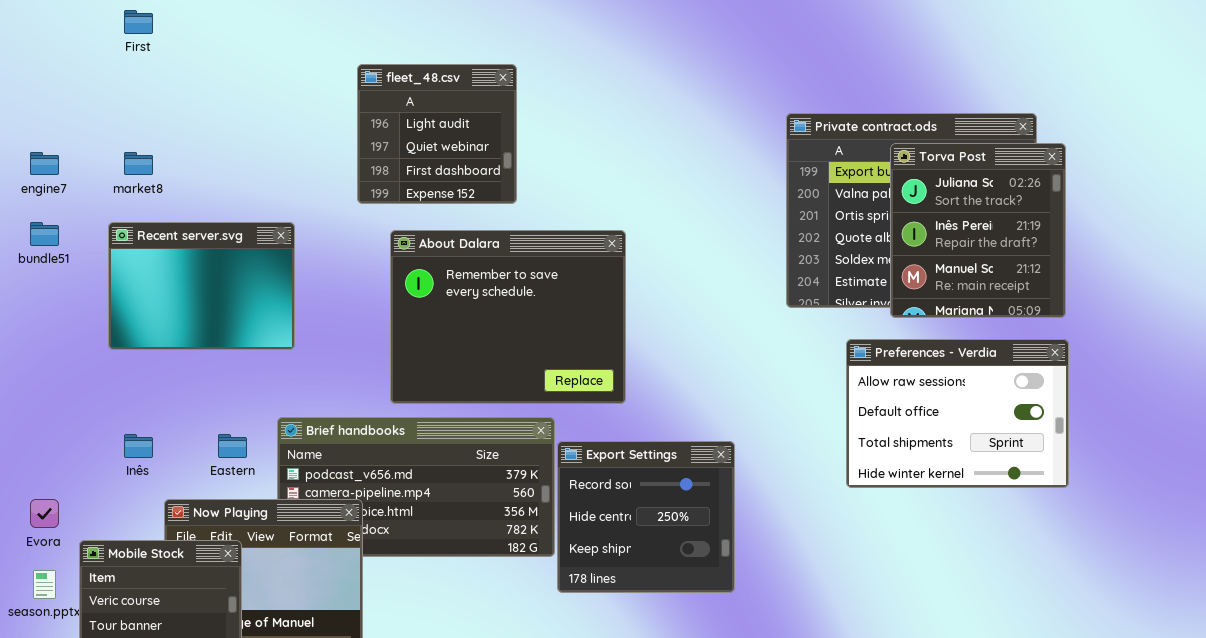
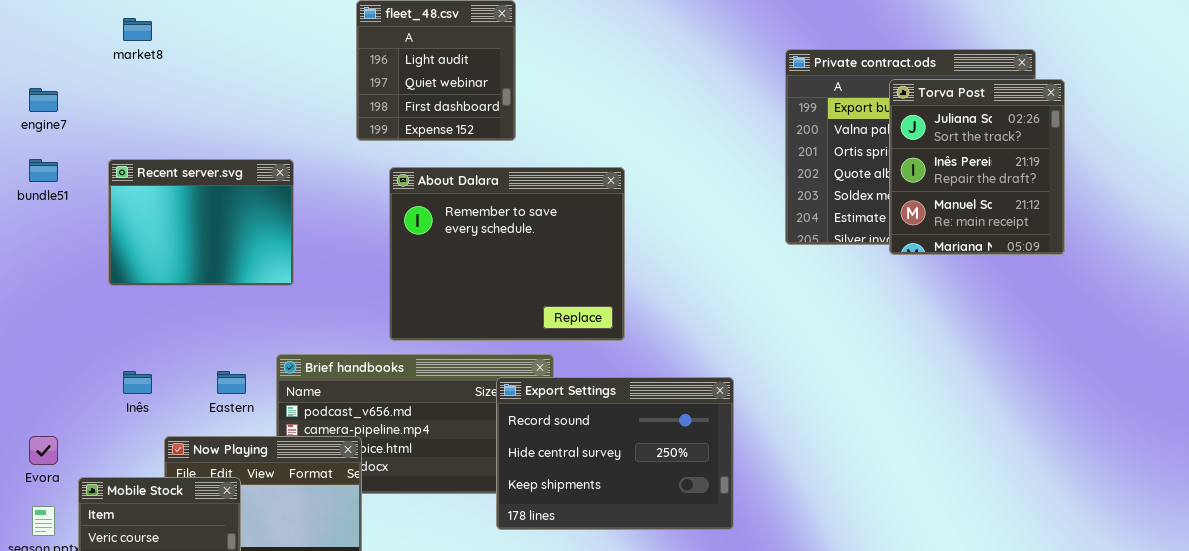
market8: [124,152,153,175] -> [123,18,152,41], moved
Preferences - Verdia: [846,339,1069,488] -> none, closed
Export Settings: [557,441,735,593] -> [496,377,734,530], resized

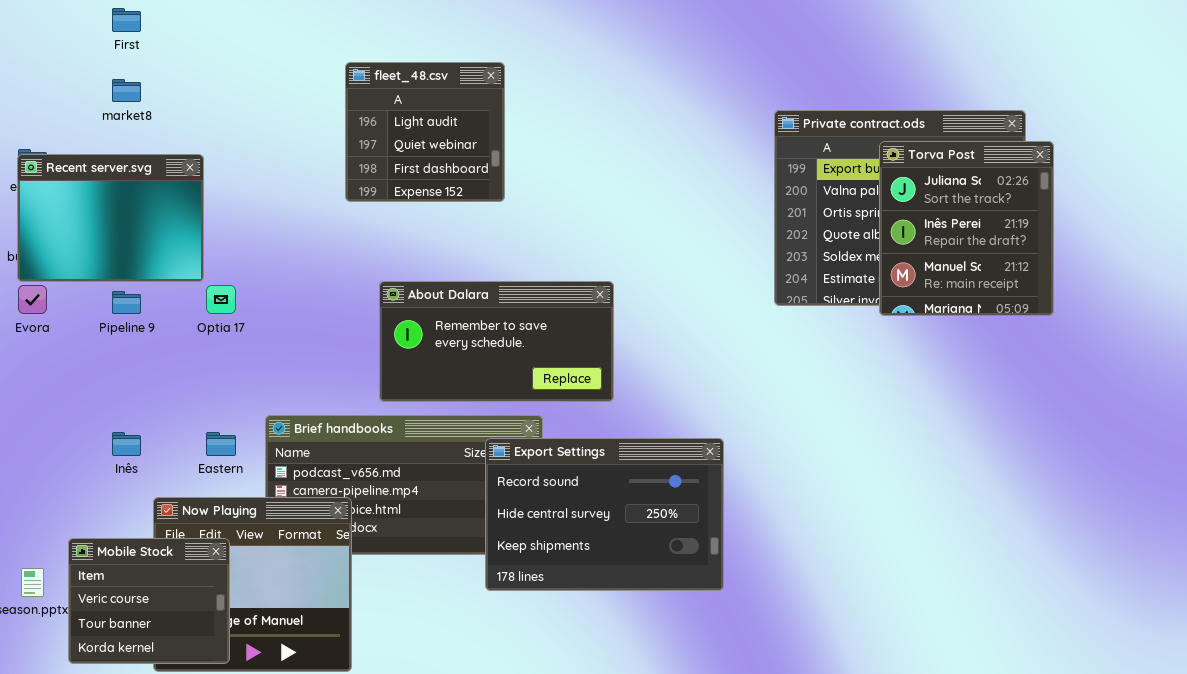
Recent server.svg: [108,159,294,286] -> [17,154,204,282], moved
About Dalara: [389,167,625,341] -> [379,281,614,402], resized
Evora: [29,436,58,465] -> [18,285,47,314], moved

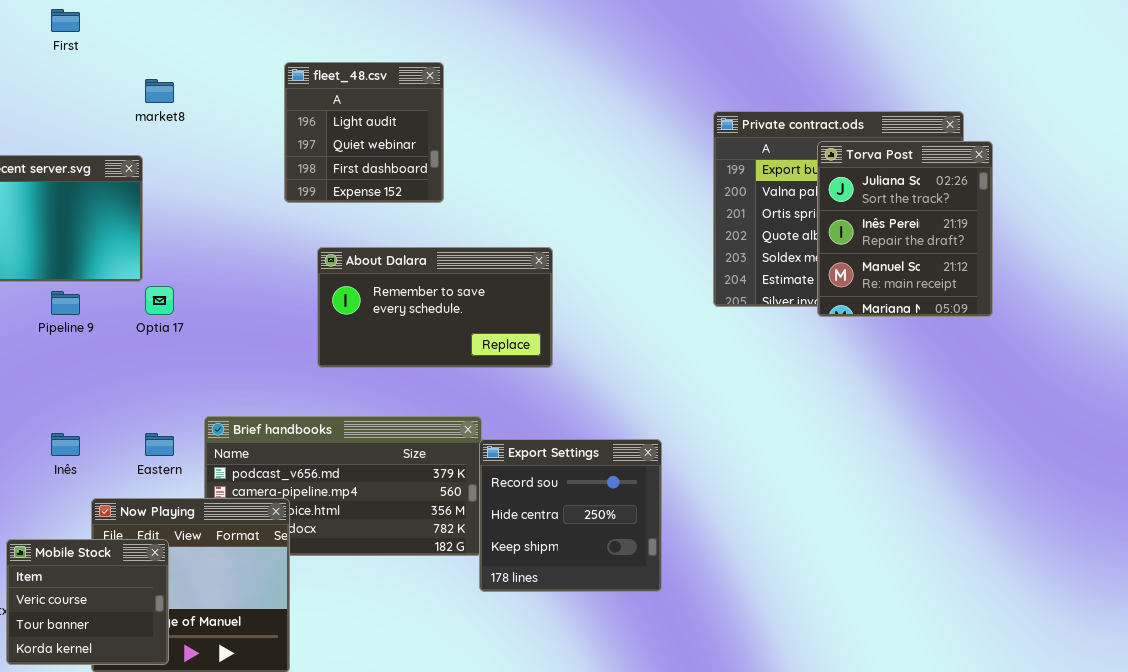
market8: [112,79,141,102] -> [145,79,174,103], moved
About Dalara: [379,281,614,402] -> [317,247,553,368], moved
Export Settings: [485,438,724,591] -> [479,439,662,592], resized

